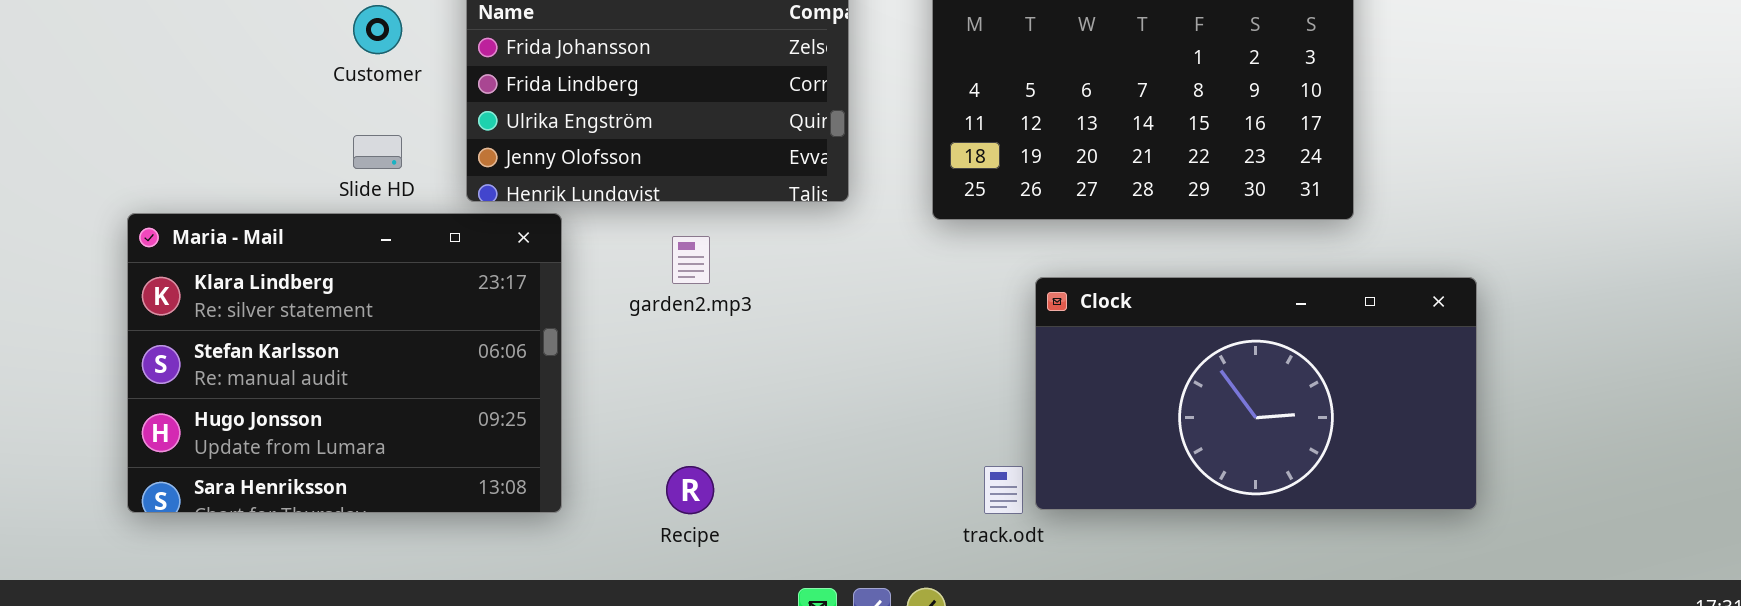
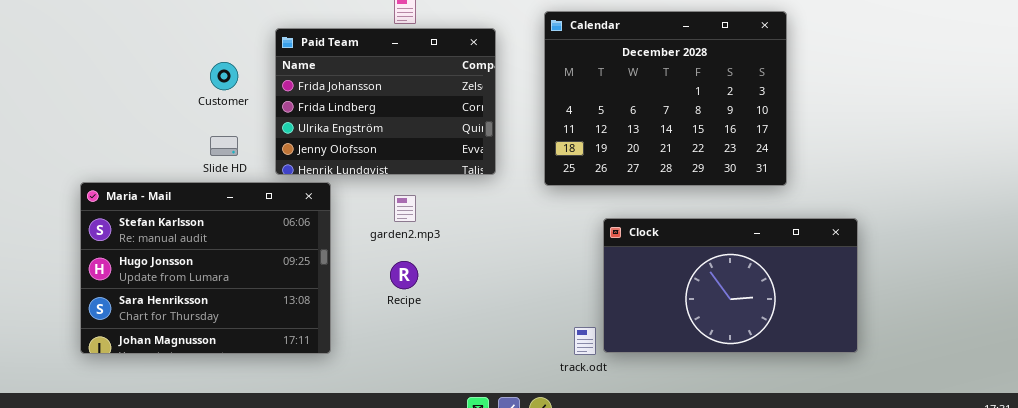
Maria - Mail: [127,213,562,513] -> [80,182,331,354], scrolled down 1 row
Recipe: [666,466,714,514] -> [390,261,418,289], moved

